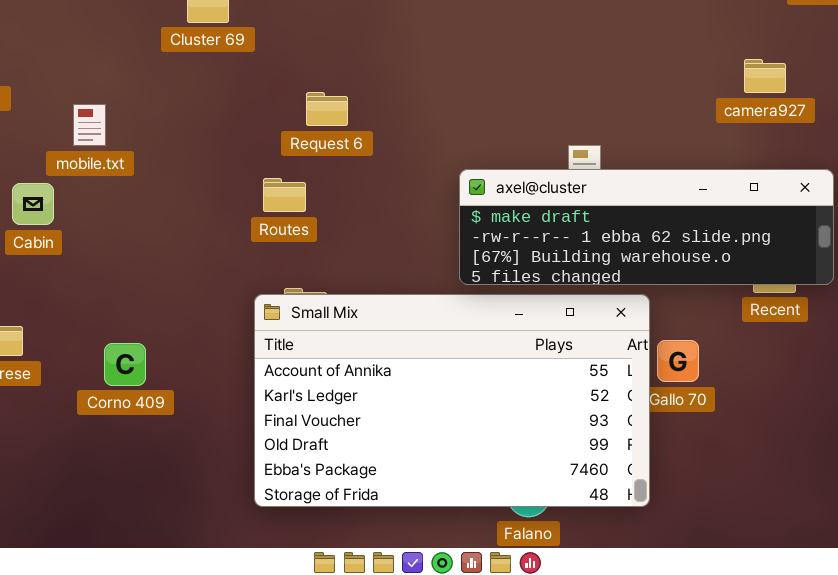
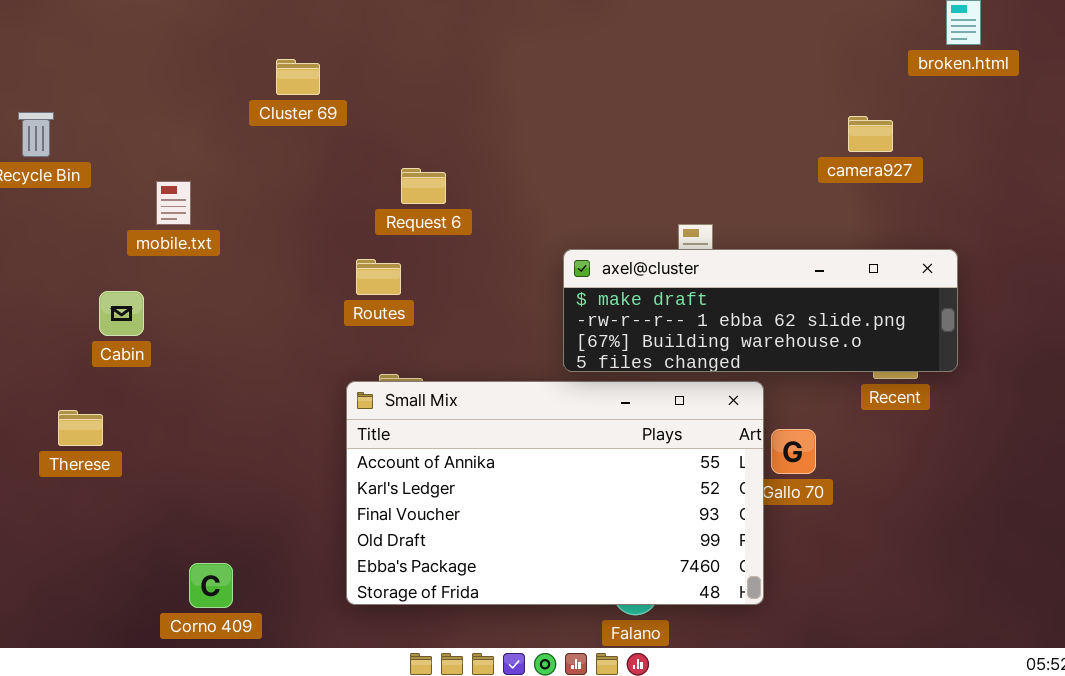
camera927: [744,59,786,93] -> [848,116,893,152], moved
Cabin: [12,183,54,225] -> [99,291,144,336], moved
Corno 409: [104,343,146,386] -> [189,563,233,608], moved

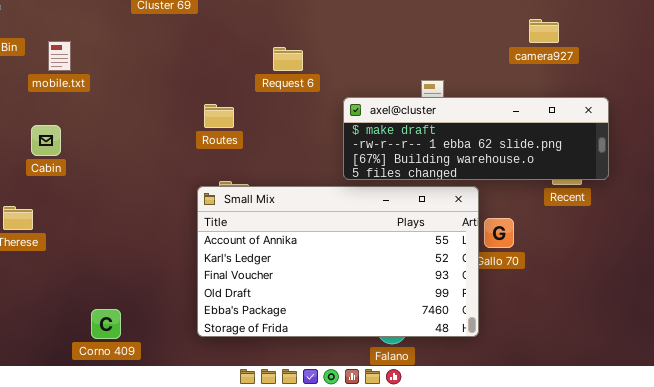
camera927: [848,116,893,152] -> [529,19,559,43], moved
Request 6: [401,168,446,204] -> [273,47,303,71], moved
mobile.txt: [156,181,191,225] -> [48,41,71,71], moved

